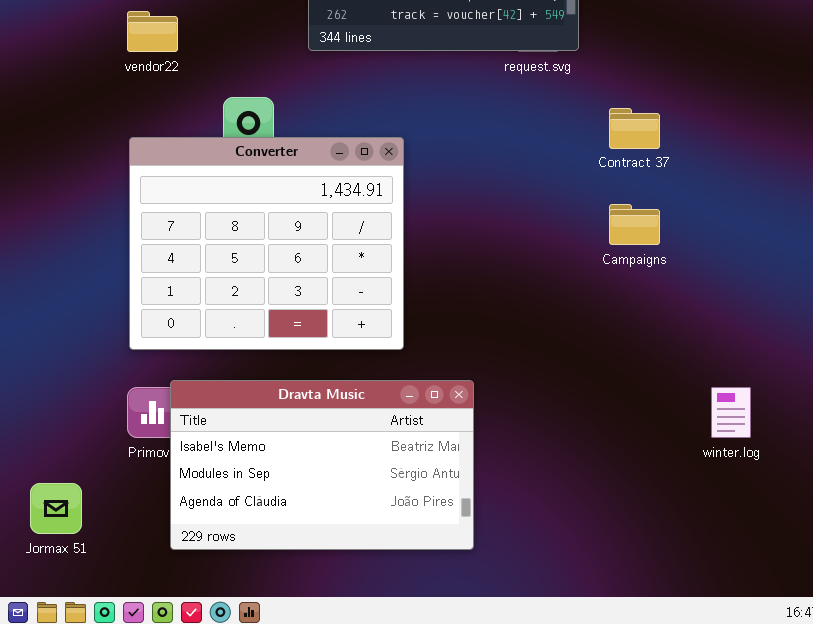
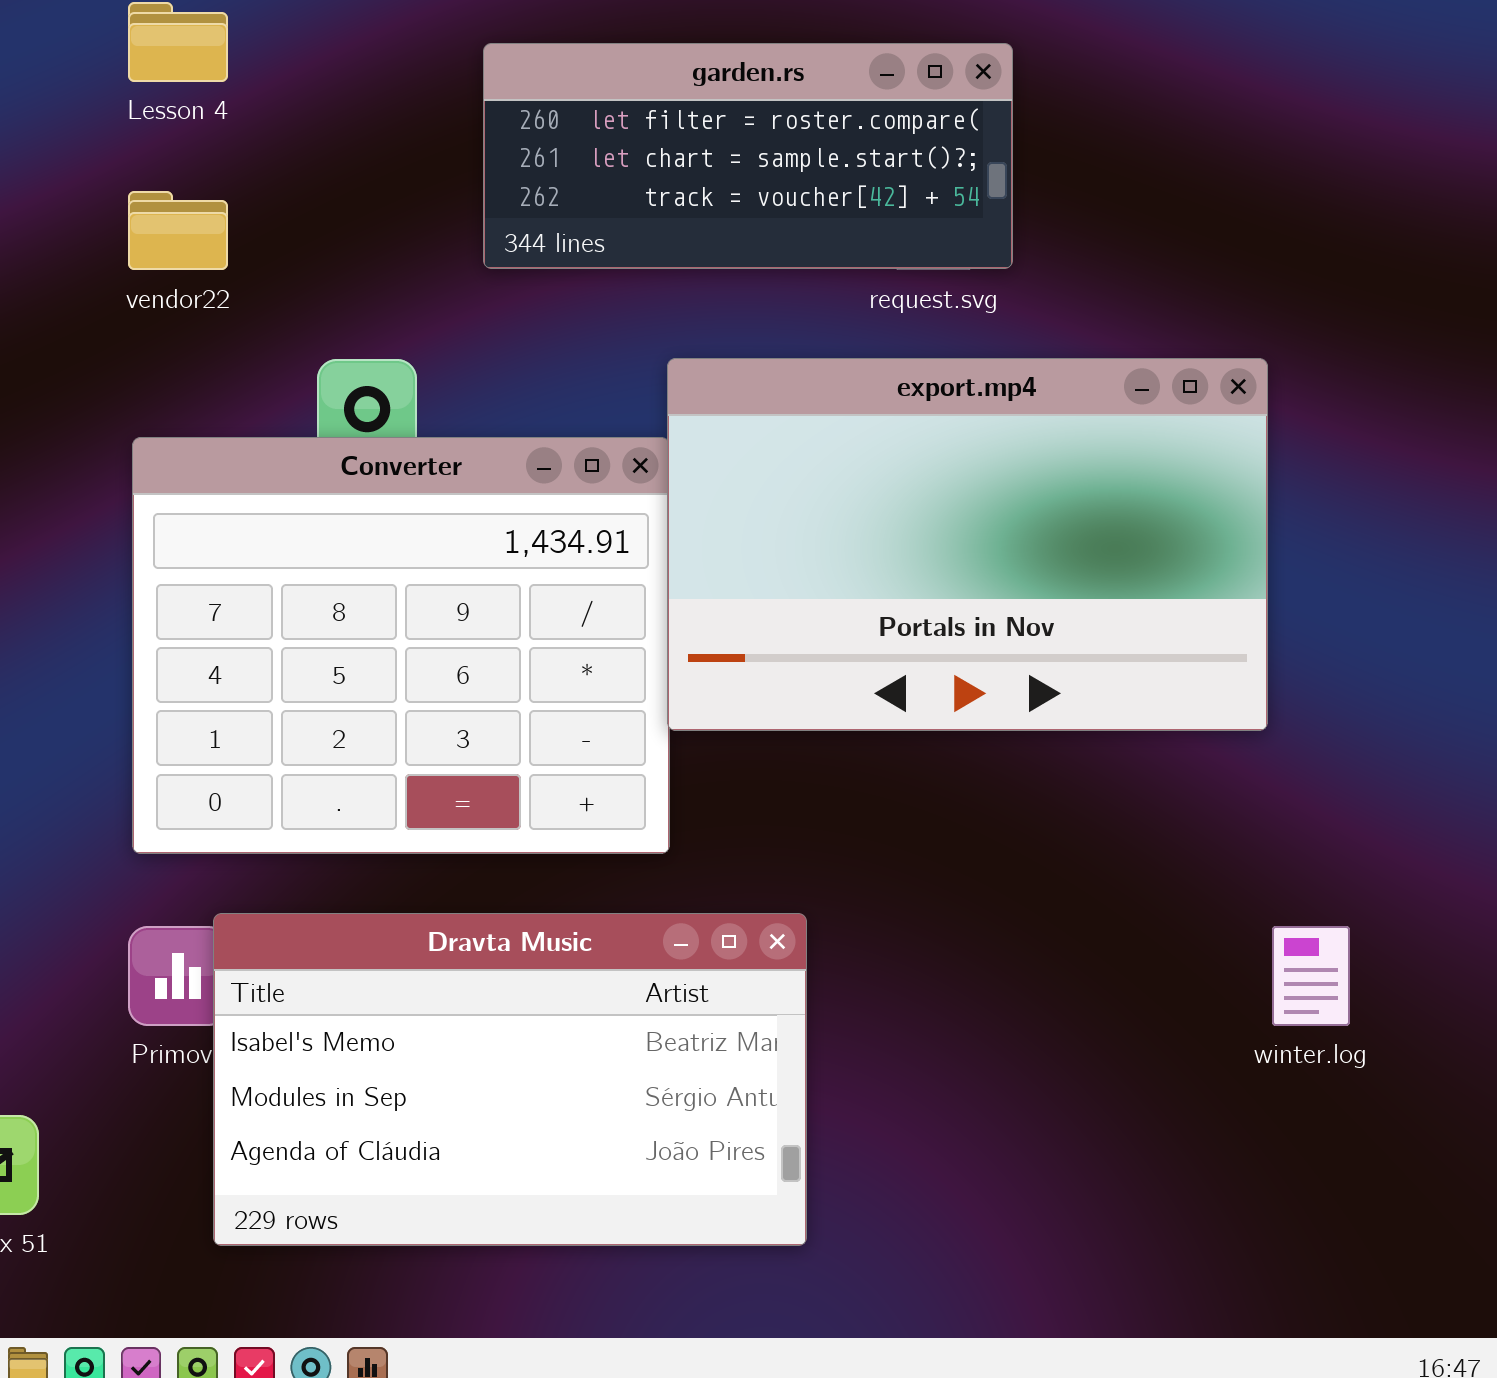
export.mp4: none -> [667,358,1268,731], opened

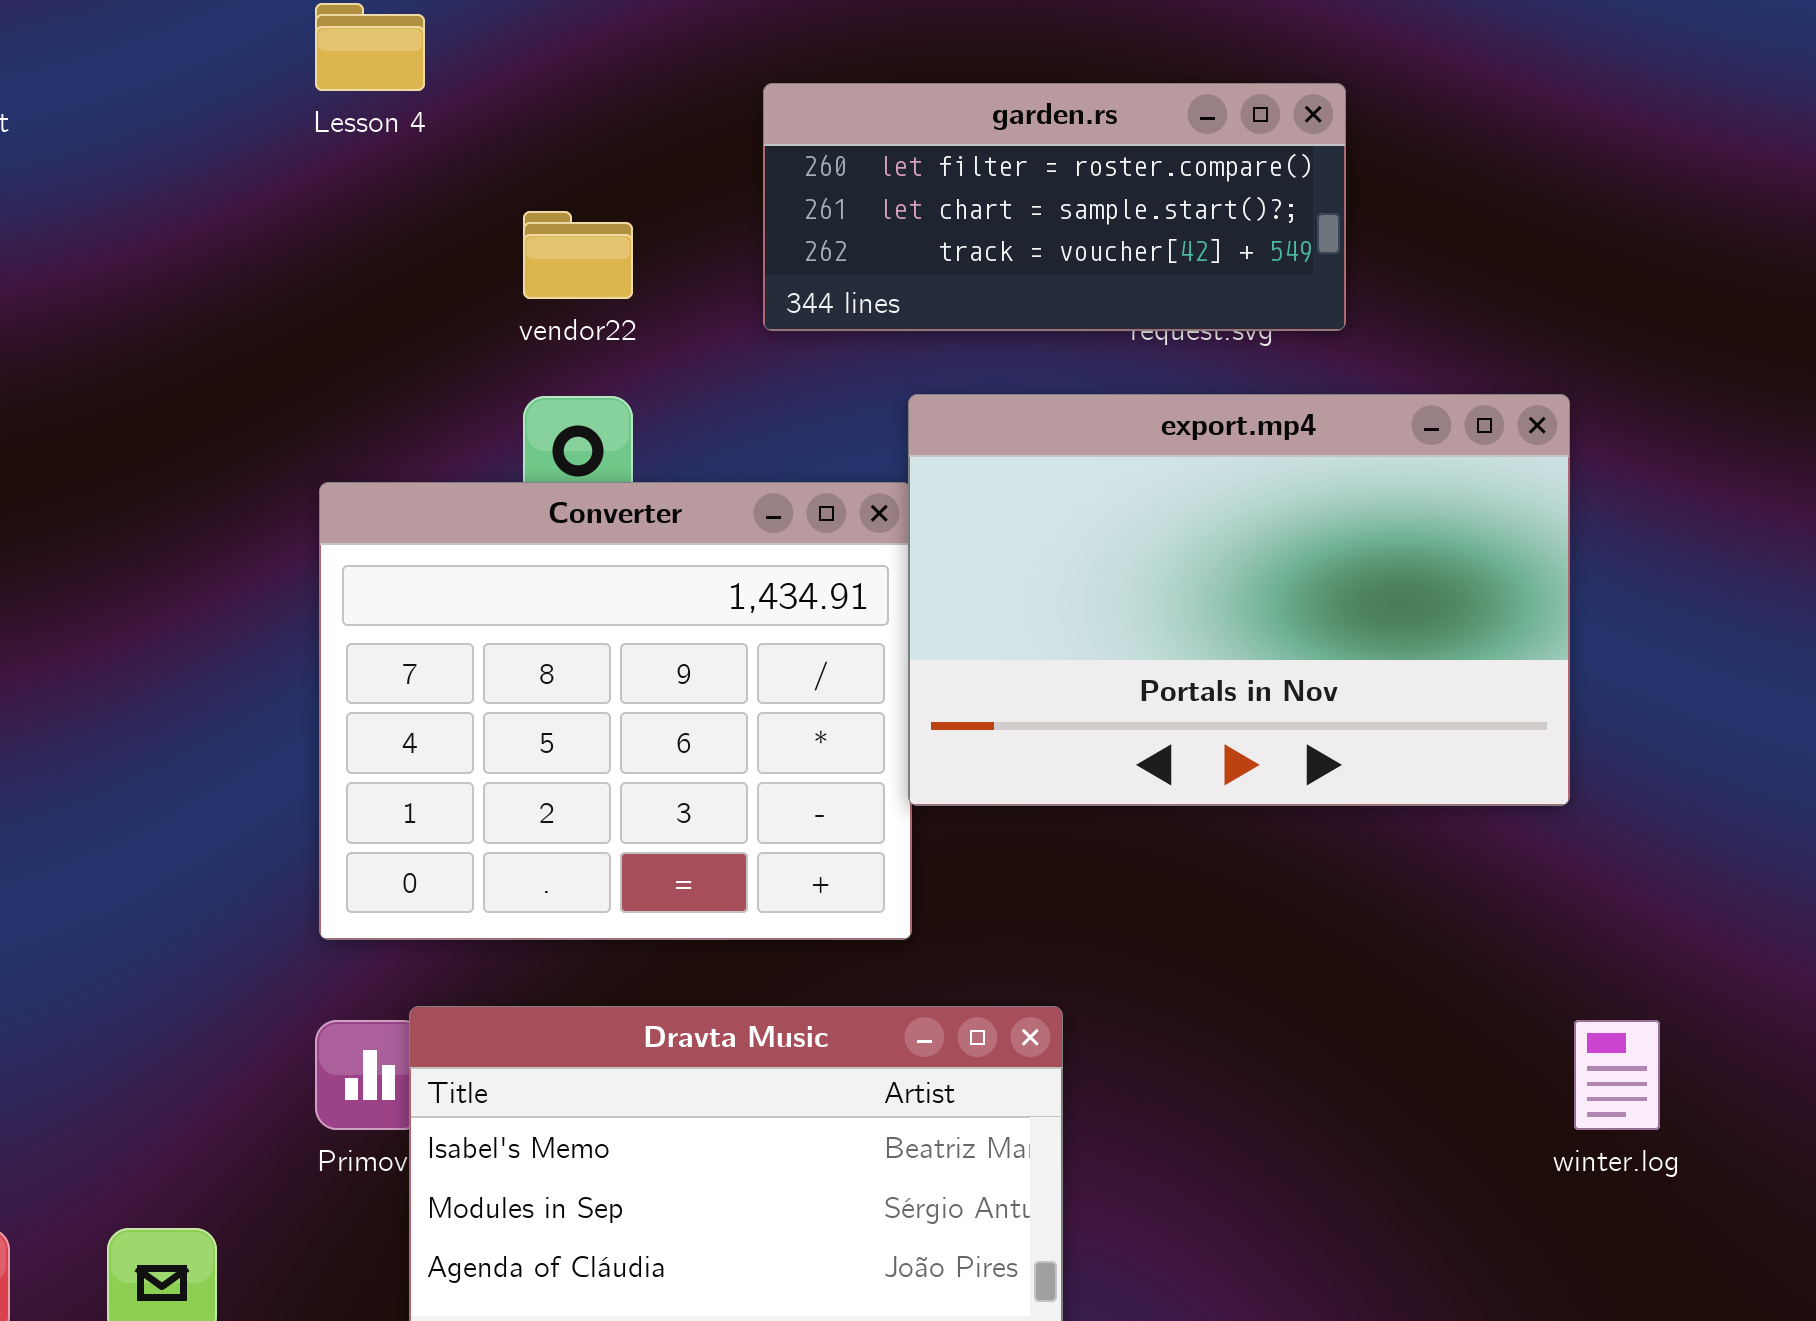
garden.rs: [483,43,1013,269] -> [763,83,1346,331], moved
vendor22: [128,191,228,270] -> [523,211,633,299], moved

